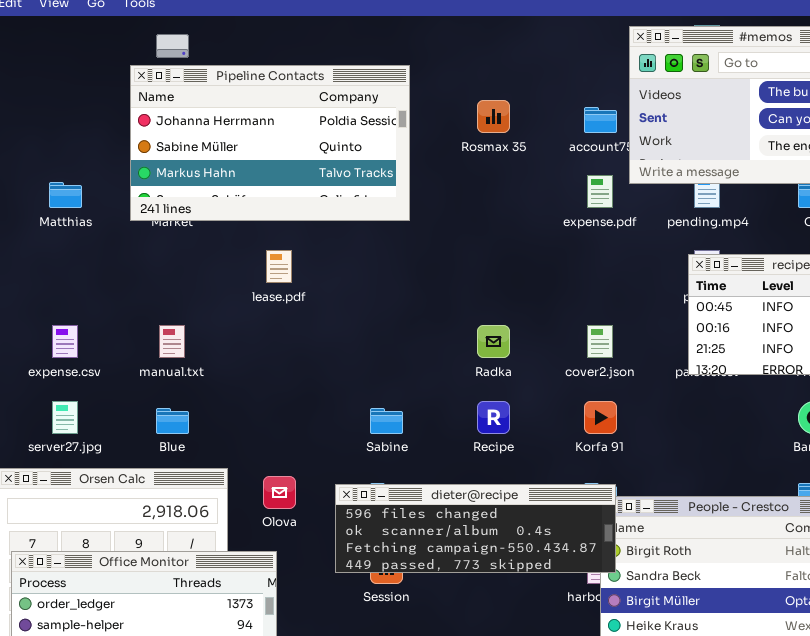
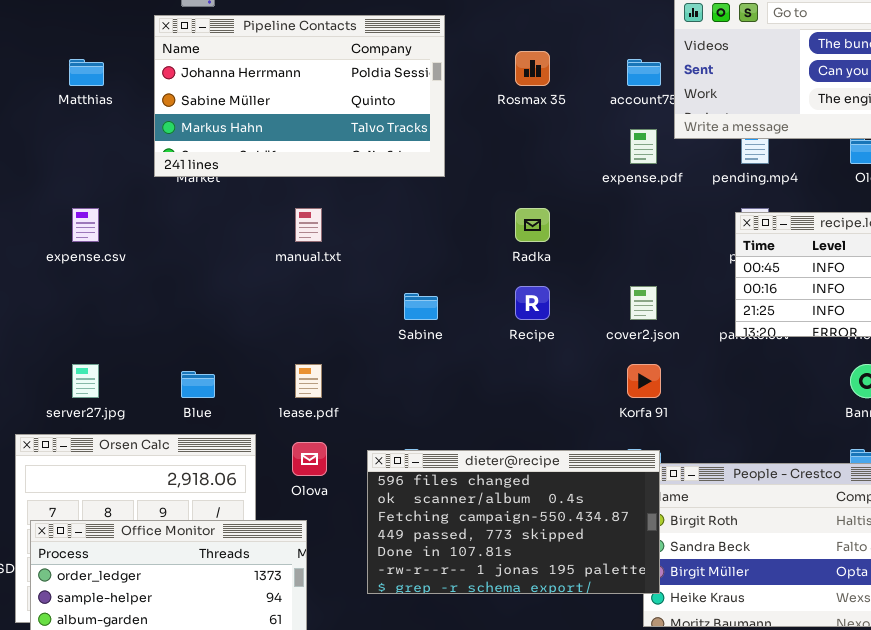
Matthias: [49,182,82,208] -> [69,59,104,86], moved
lease.pdf: [266,250,292,283] -> [295,364,322,398], moved
expense.csv: [52,325,78,358] -> [72,208,99,242], moved
manual.txt: [159,325,185,358] -> [295,208,322,242], moved
Radka: [477,325,510,358] -> [515,208,550,242], moved
Recipe: [477,401,510,434] -> [515,286,550,320], moved
Sabine: [370,408,403,434] -> [404,293,438,320], moved
dieter@recipe: [335,484,616,573] -> [367,450,660,594], resized

